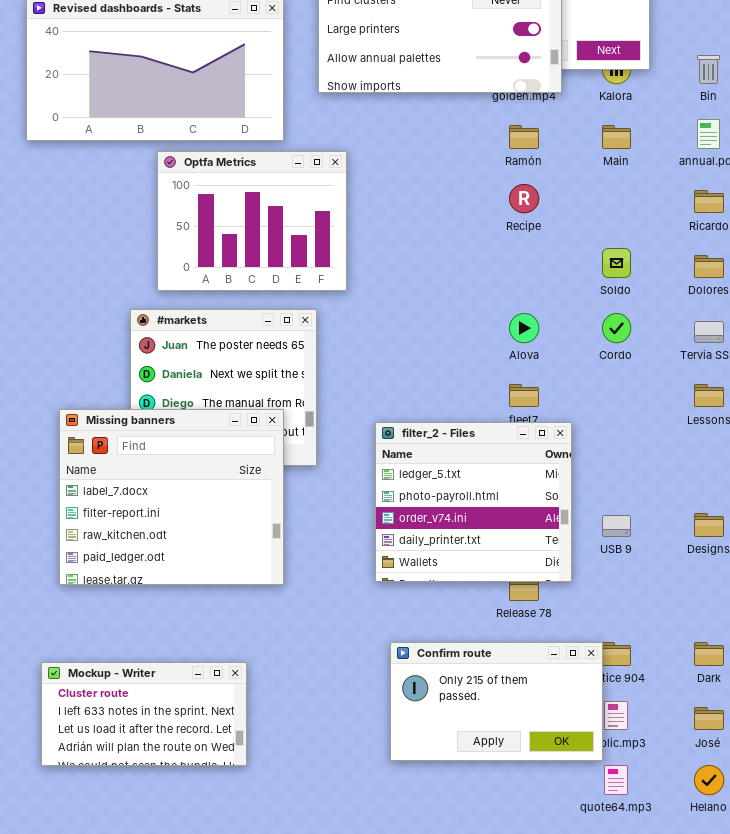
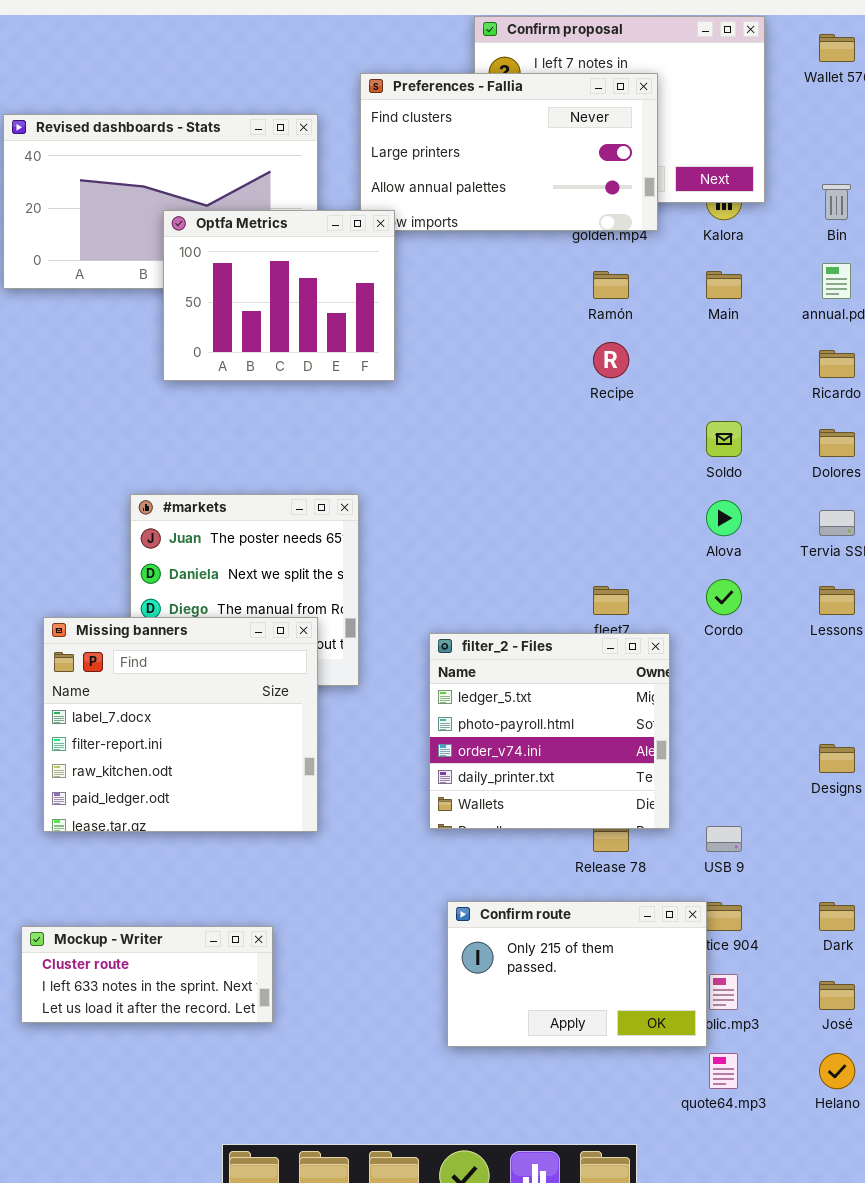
Optfa Metrics: [157,151,347,291] -> [163,210,395,381], moved
Alova: [509,313,539,343] -> [706,500,742,536], moved
Cordo: [602,313,631,343] -> [706,579,742,615], moved
USB 9: [602,515,631,537] -> [706,826,742,852], moved
Mockup - Writer: [41,662,247,766] -> [21,926,273,1023], resized

